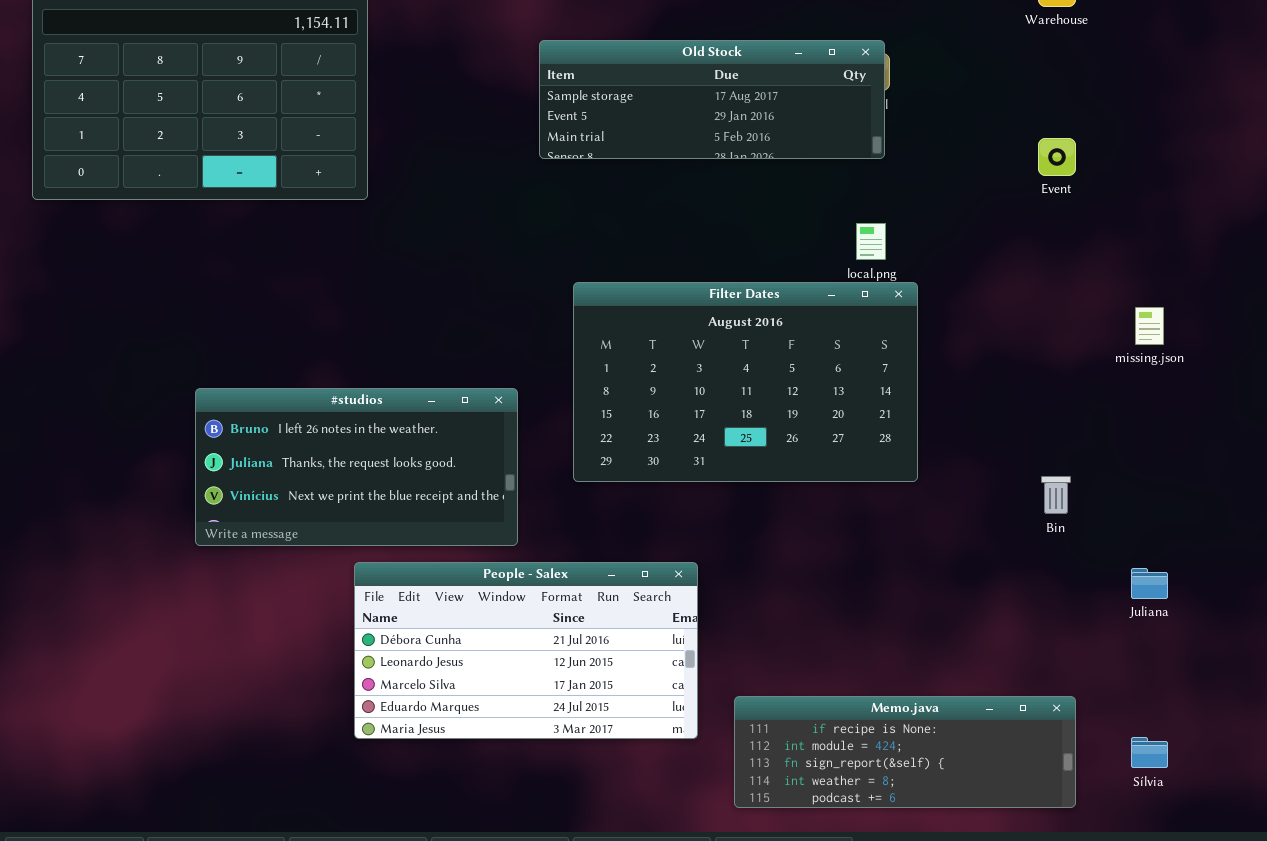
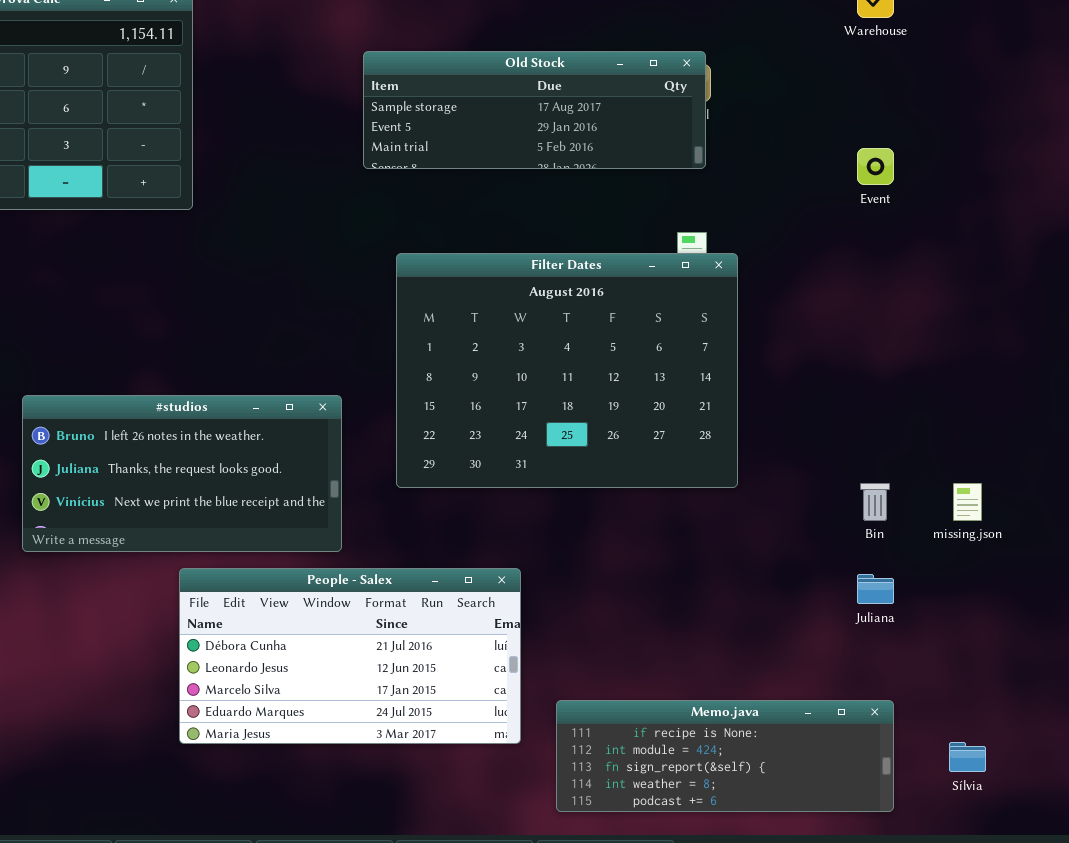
Filter Dates: [573,282,918,482] -> [396,253,738,488], resized
missing.json: [1135,307,1164,345] -> [953,483,982,521], moved
Juliana: [1131,568,1168,599] -> [857,574,894,604], moved

